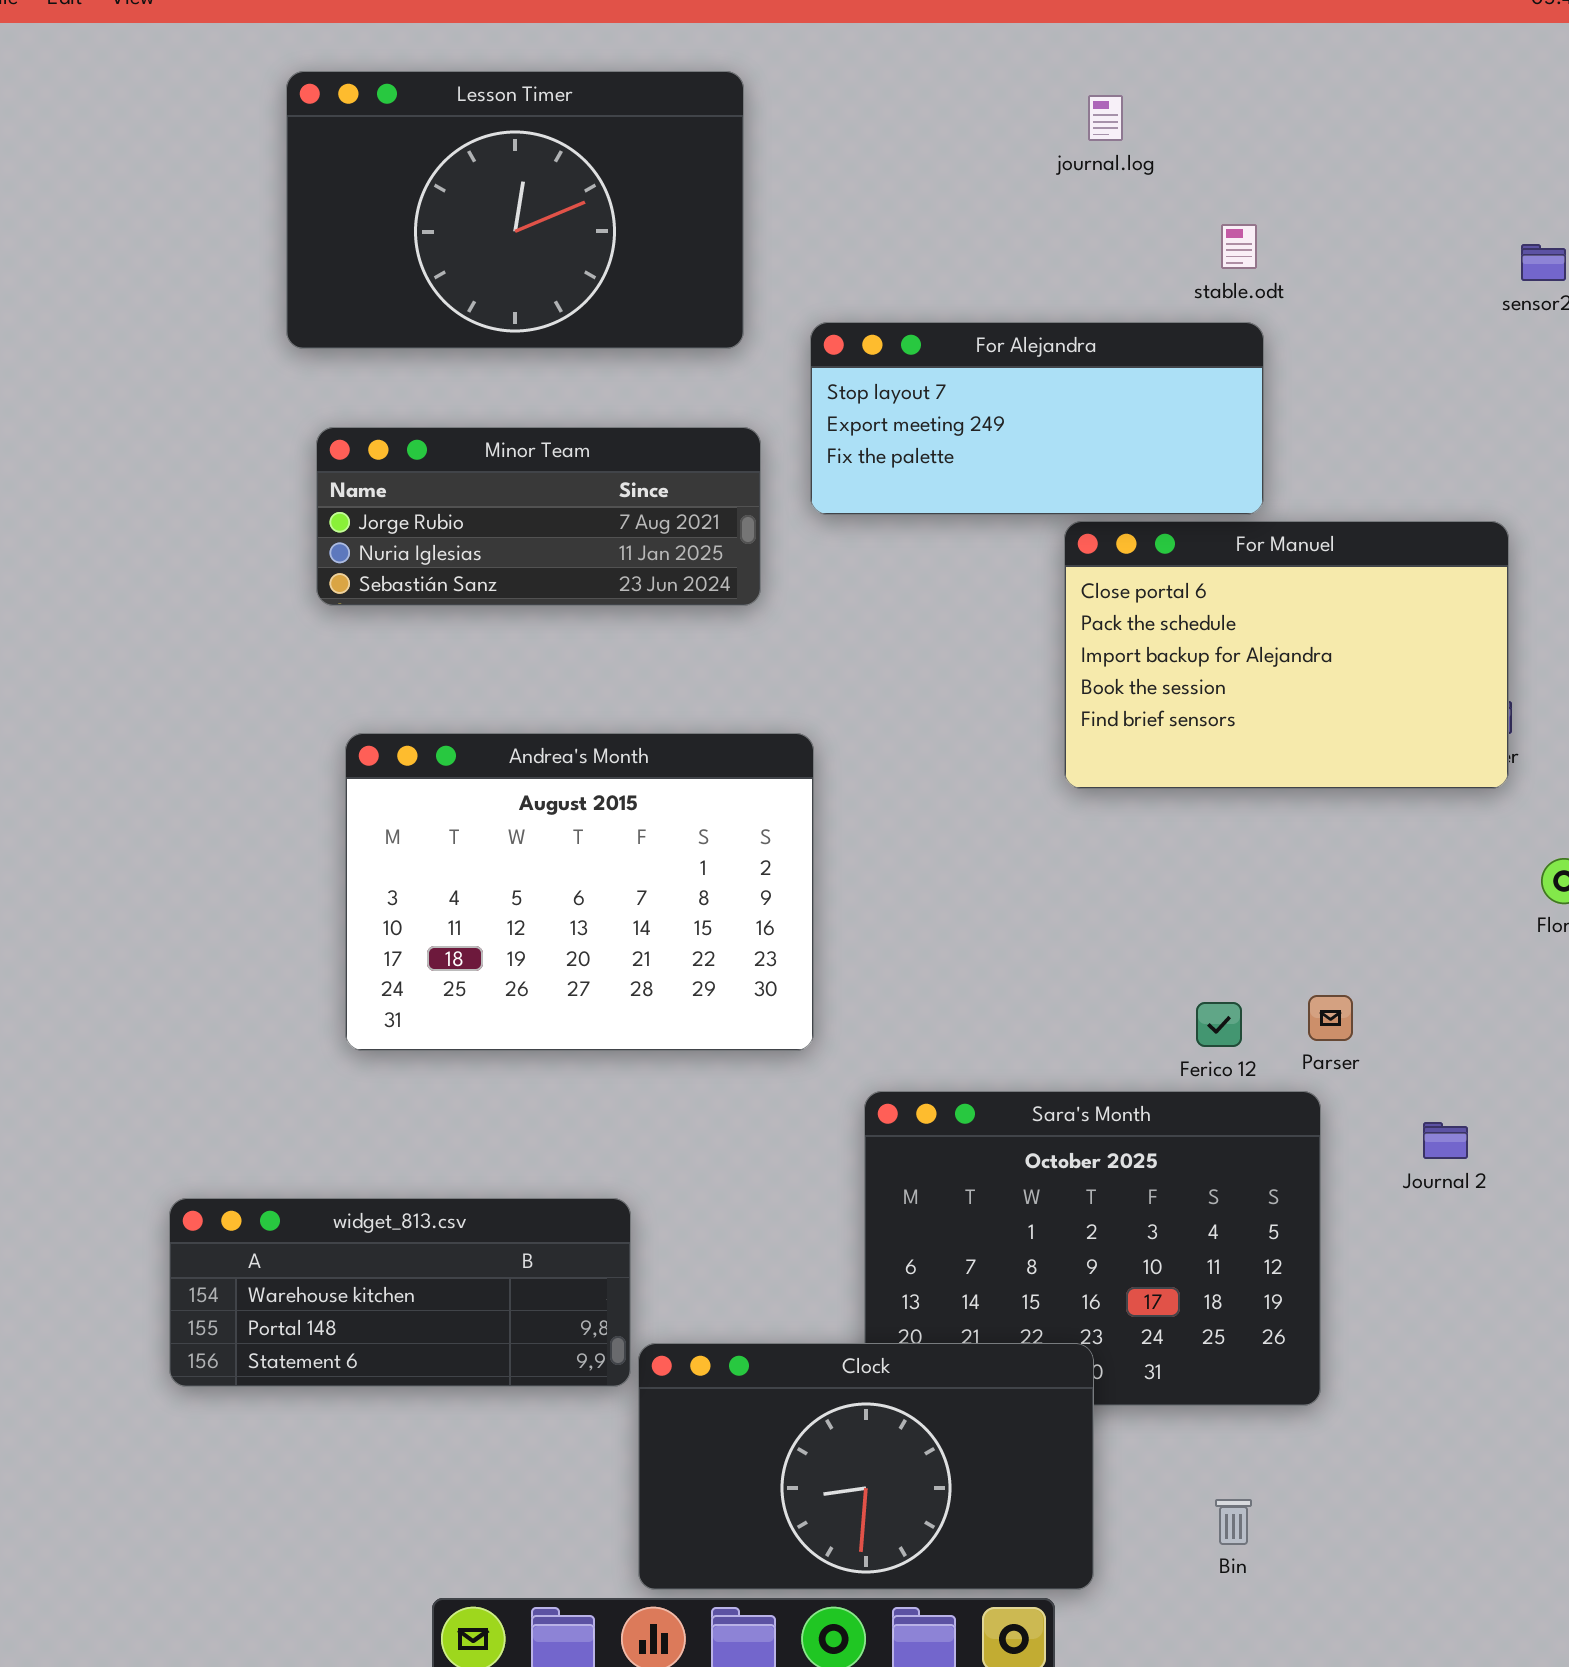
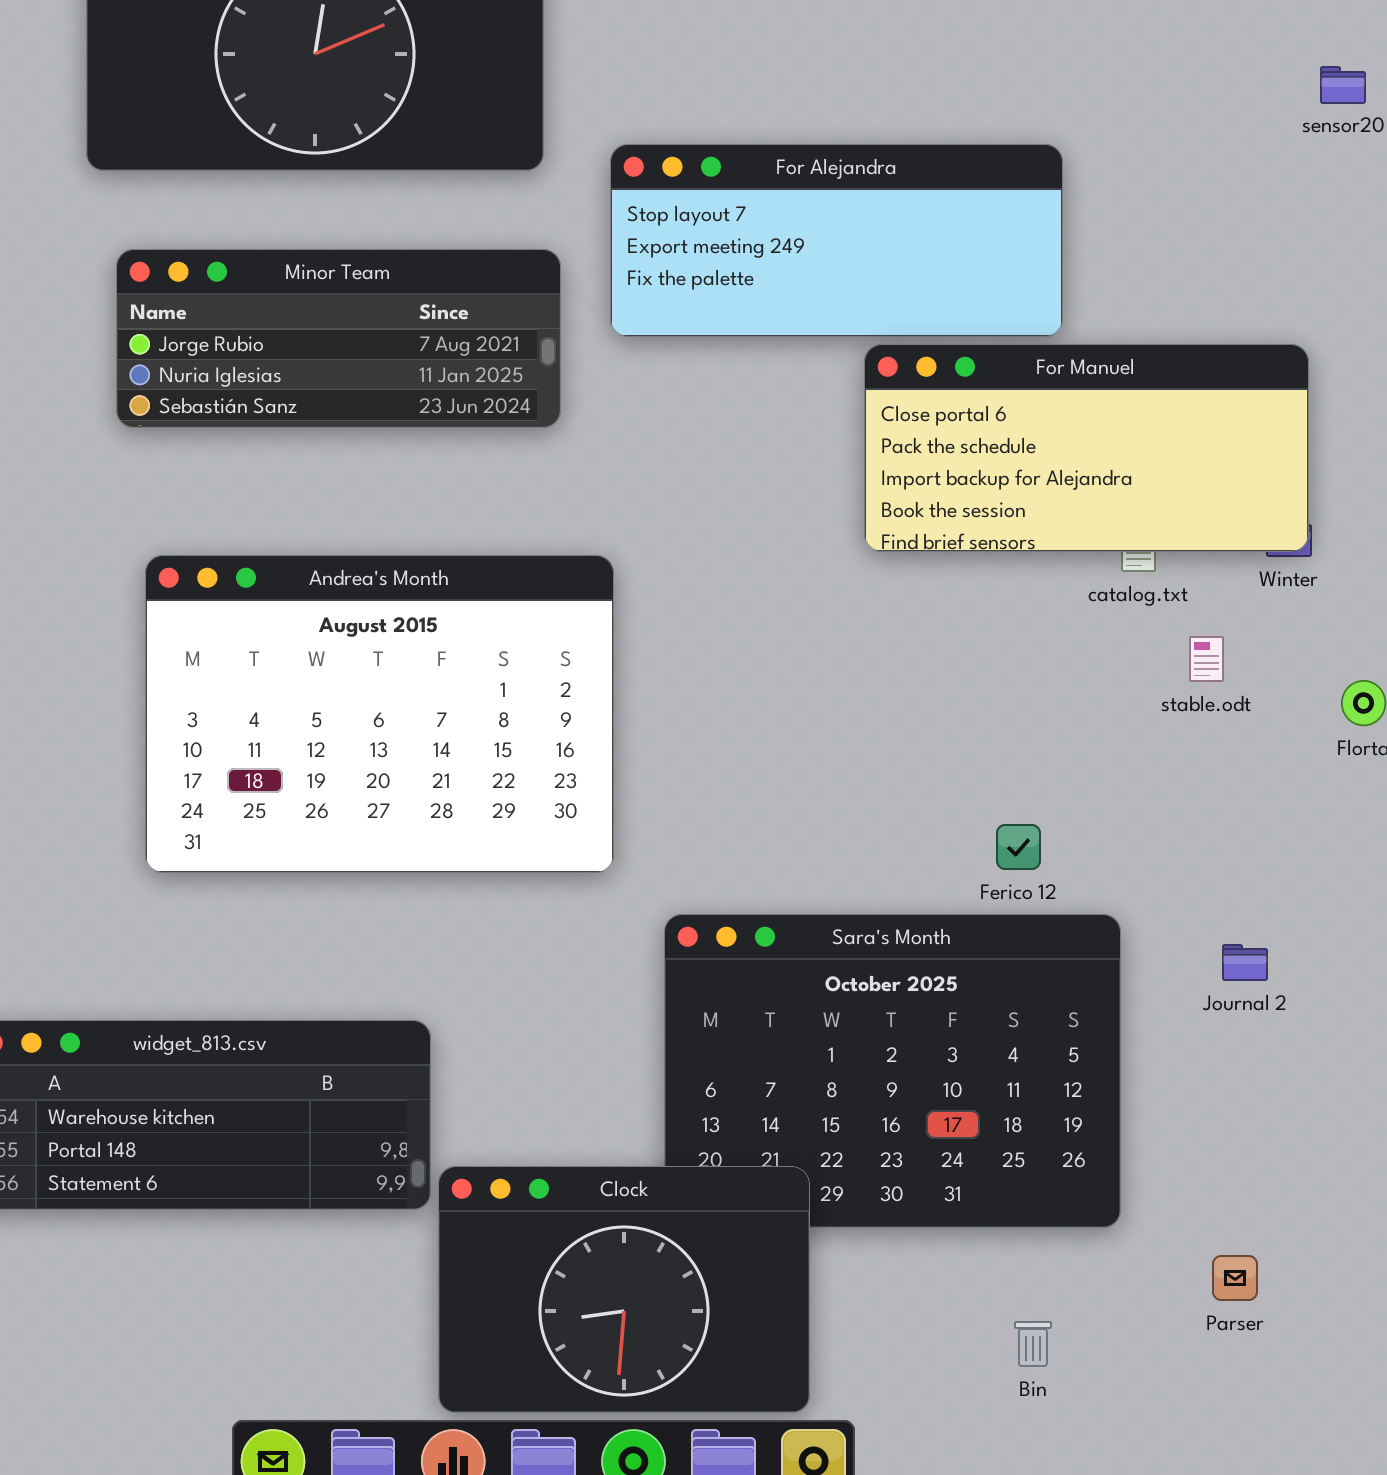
stable.odt: [1221,224,1257,269] -> [1189,636,1224,682], moved
For Manuel: [1064,521,1509,789] -> [864,344,1309,552], resized
Parser: [1308,995,1353,1041] -> [1212,1255,1258,1301], moved
Clock: [638,1343,1094,1590] -> [438,1166,810,1413], resized

